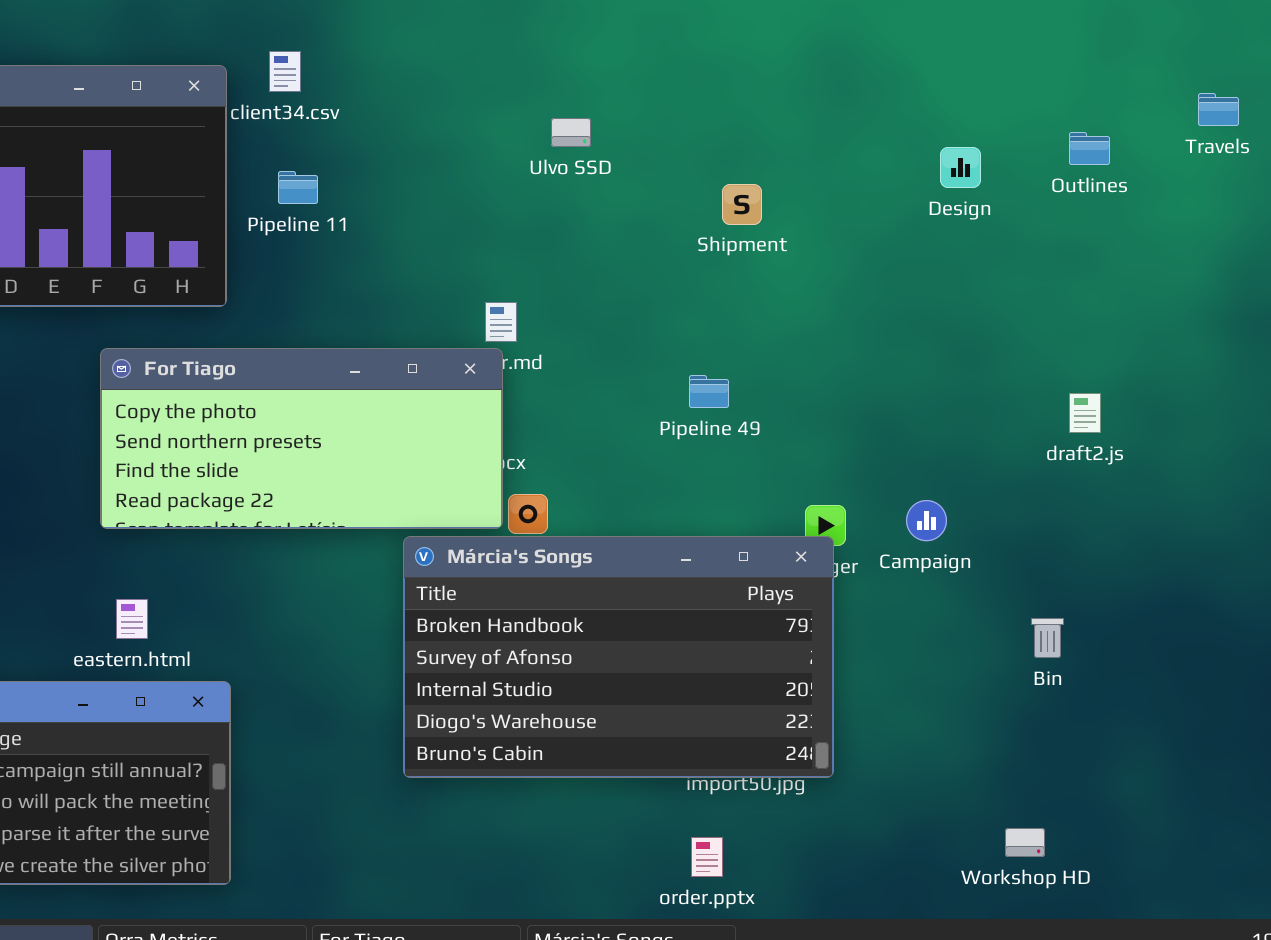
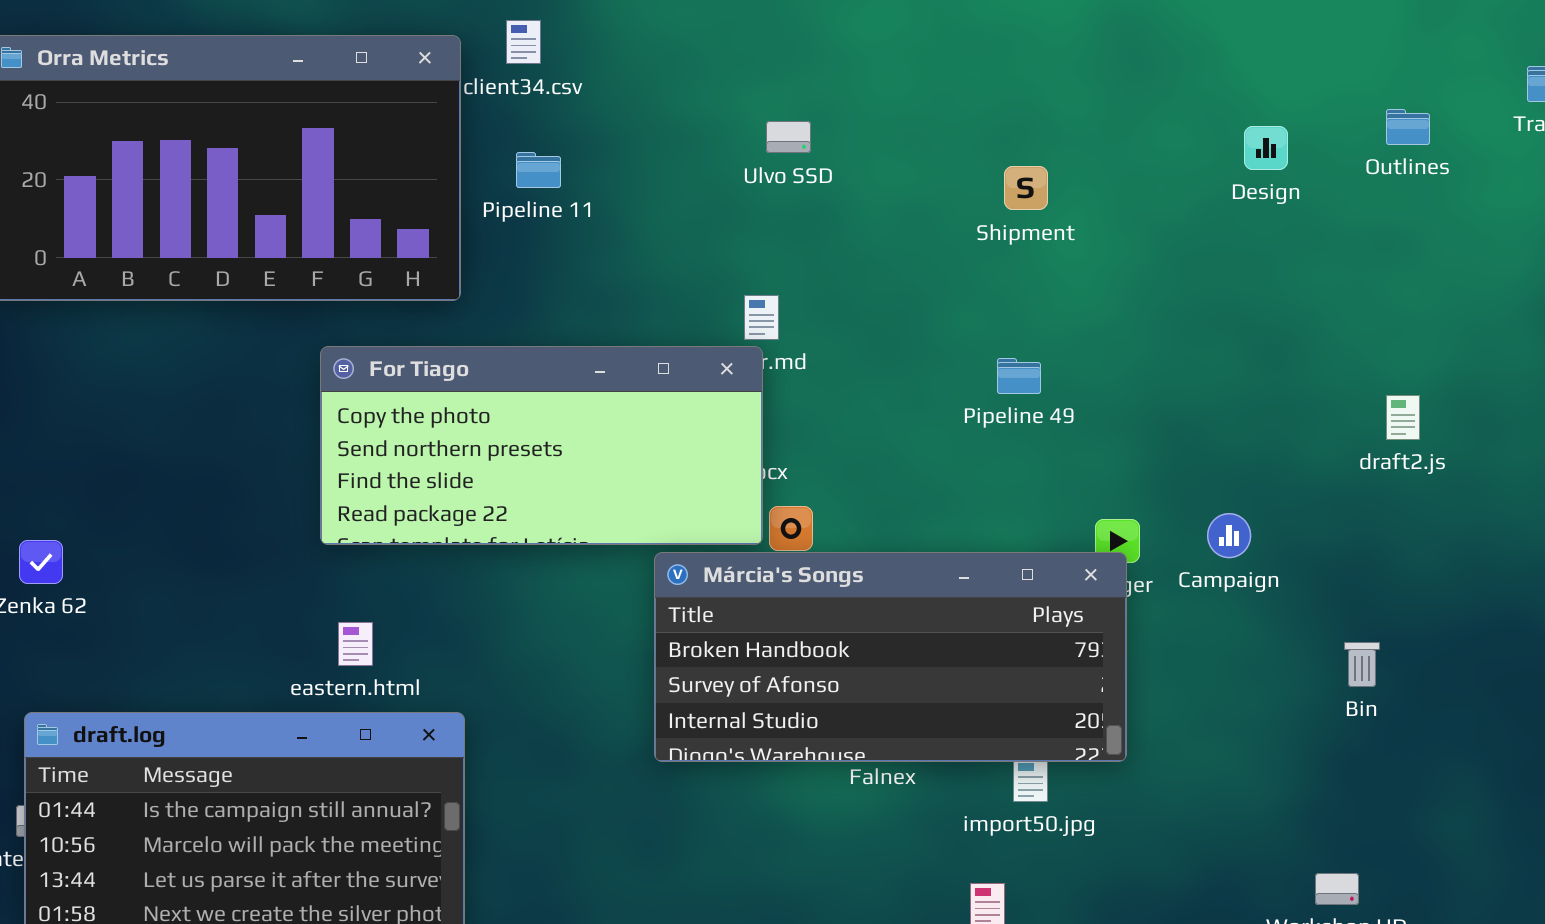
Ulvo SSD: [551,118,591,147] -> [766,121,811,153], moved
Pipeline 49: [689,375,729,408] -> [997,358,1041,394], moved
Márcia's Songs: [403,536,834,778] -> [654,552,1127,762], resized

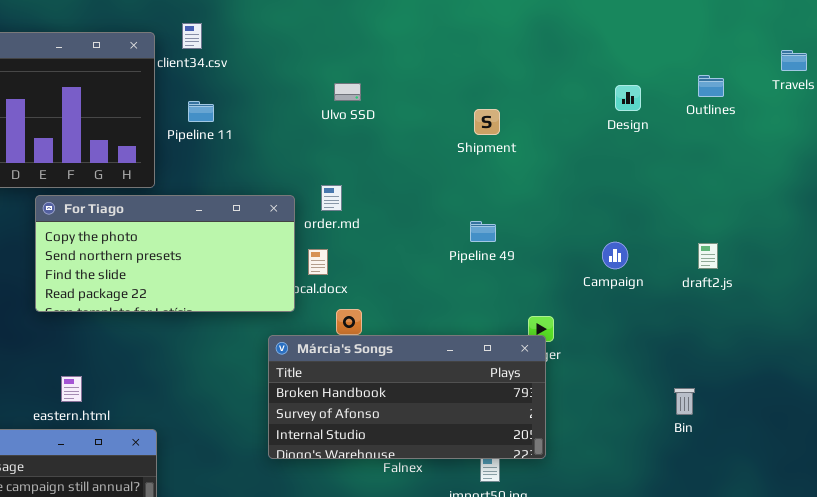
For Tiago: [320,346,763,545] -> [35,195,295,312], moved
Campaign: [1207,513,1251,558] -> [602,242,628,269], moved
eastern.html: [338,622,373,666] -> [61,376,82,402], moved

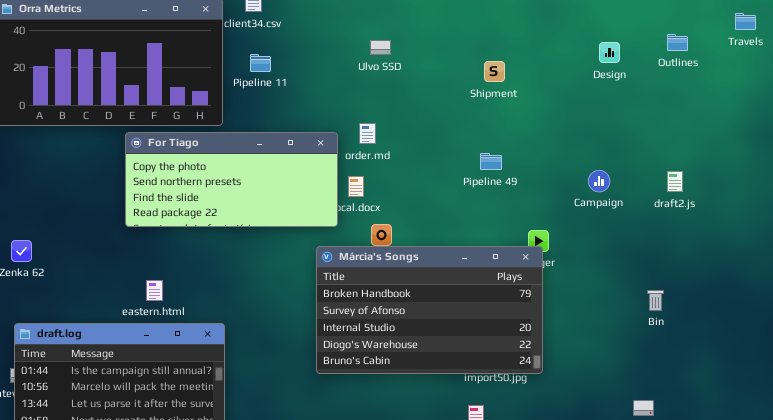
Márcia's Songs: [268,335,546,459] -> [316,246,543,374], resized

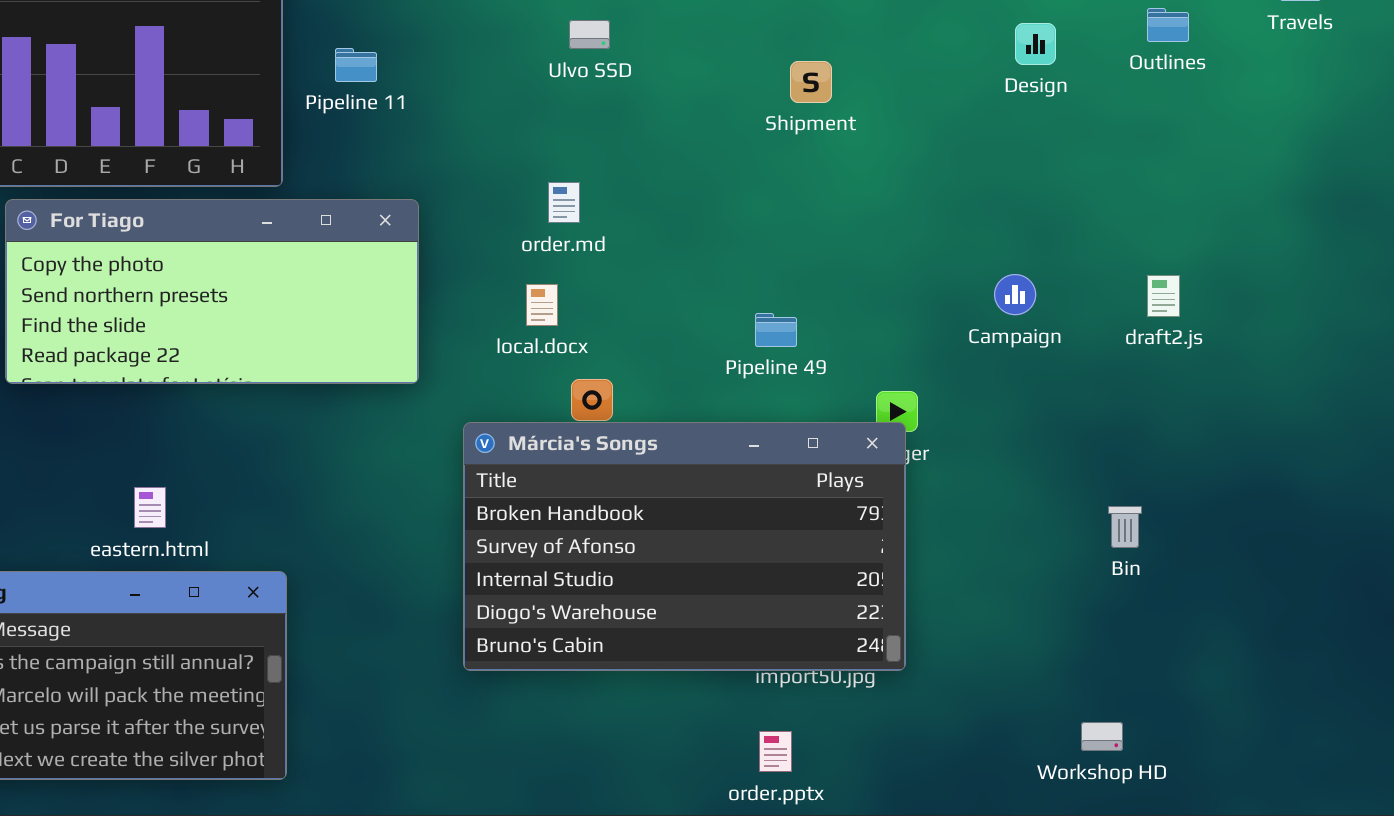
For Tiago: [125,132,338,227] -> [5,199,419,384], moved
Pipeline 49: [480,153,502,170] -> [755,313,797,347], moved

